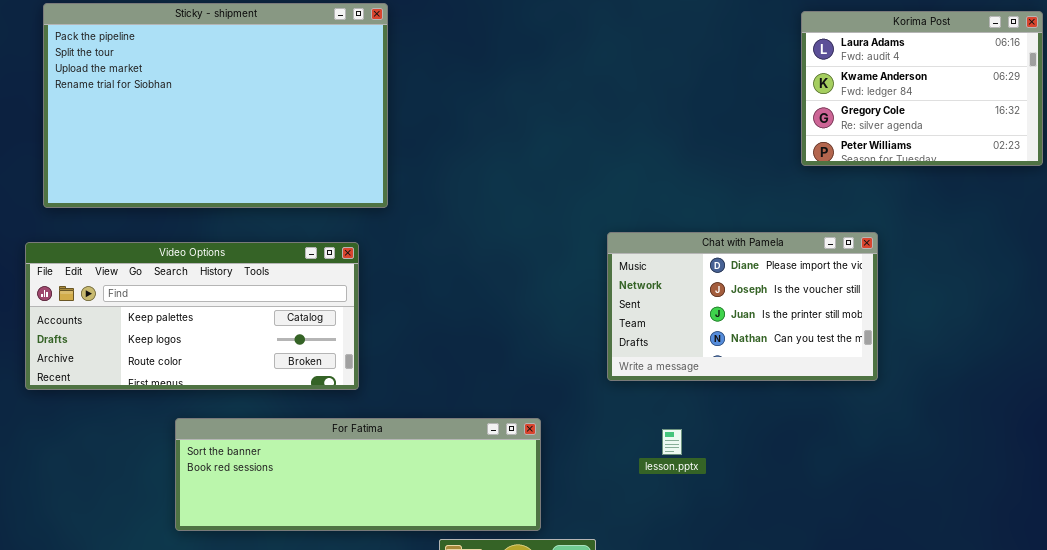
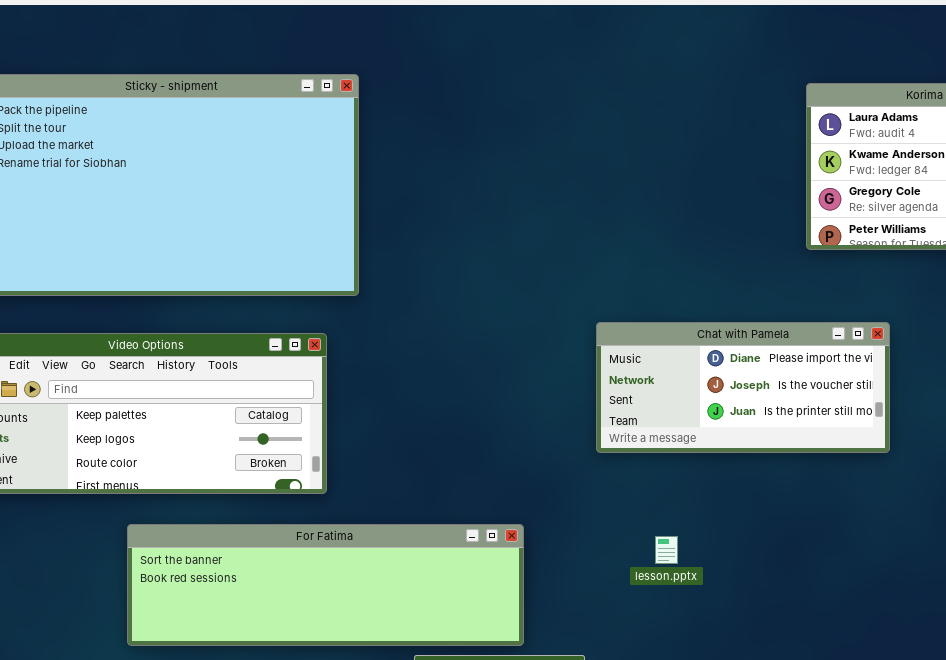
Chat with Pamela: [607,232,878,381] -> [596,322,890,453], resized

